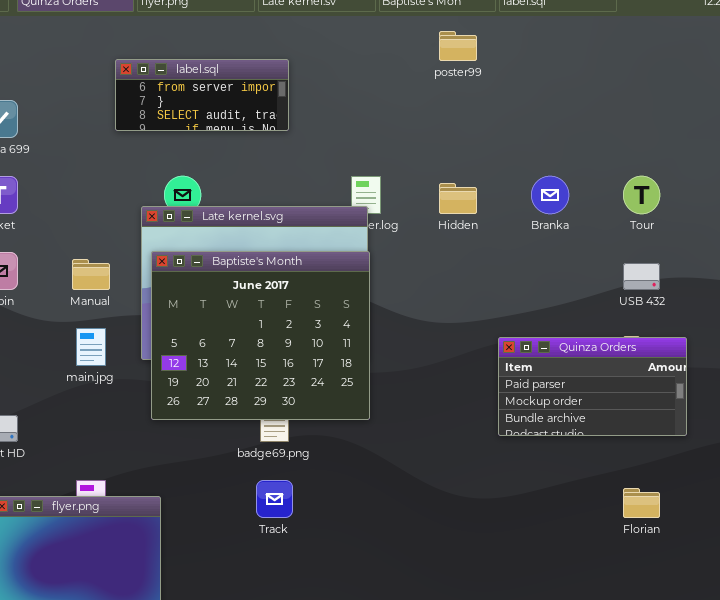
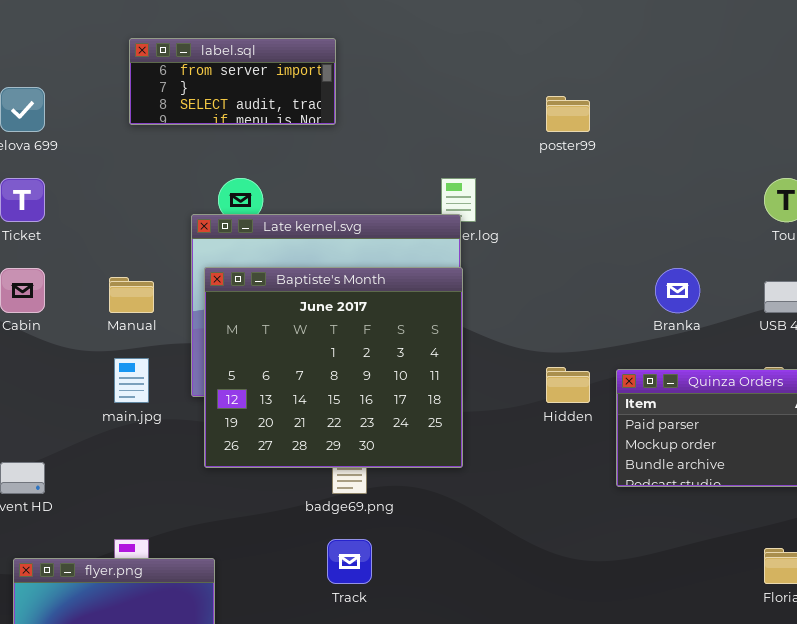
poster99: [439,31,477,61] -> [546,96,590,132], moved
label.sql: [115,59,289,131] -> [129,38,336,125], moved
Branka: [531,176,569,214] -> [655,268,700,313], moved
Hidden: [439,183,477,214] -> [546,367,590,403], moved

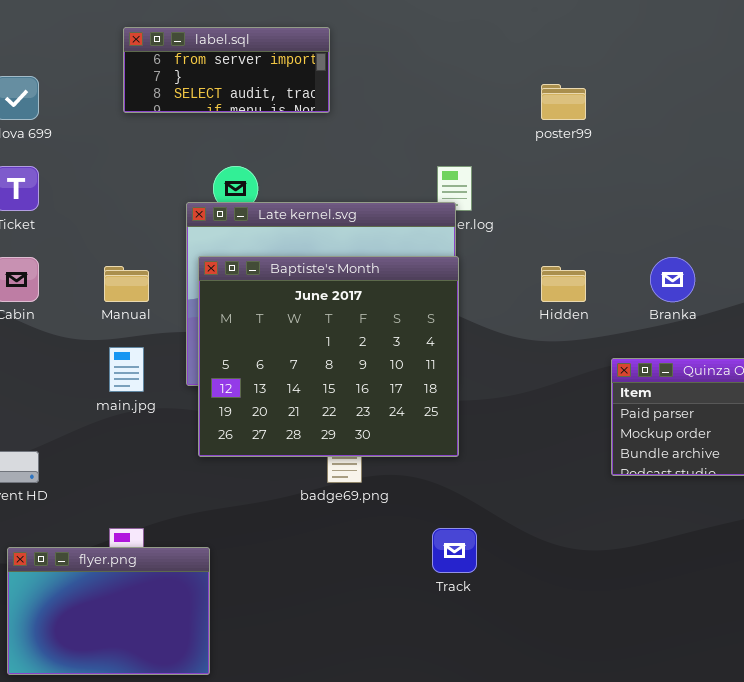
Hidden: [546,367,590,403] -> [541,266,586,302], moved
Track: [327,539,372,584] -> [432,528,477,573], moved

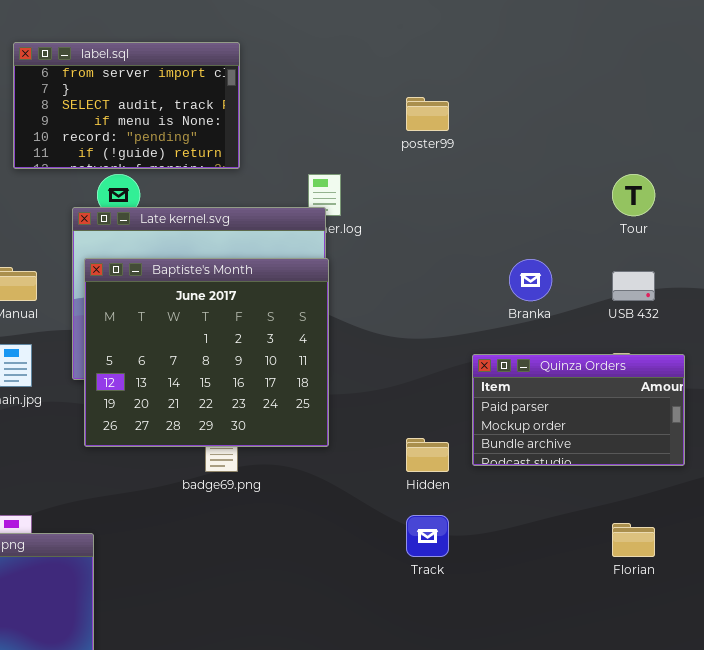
label.sql: [123,27,330,113] -> [13,42,240,169], resized
Hidden: [541,266,586,302] -> [406,438,449,472], moved
Track: [432,528,477,573] -> [406,515,449,557], moved

